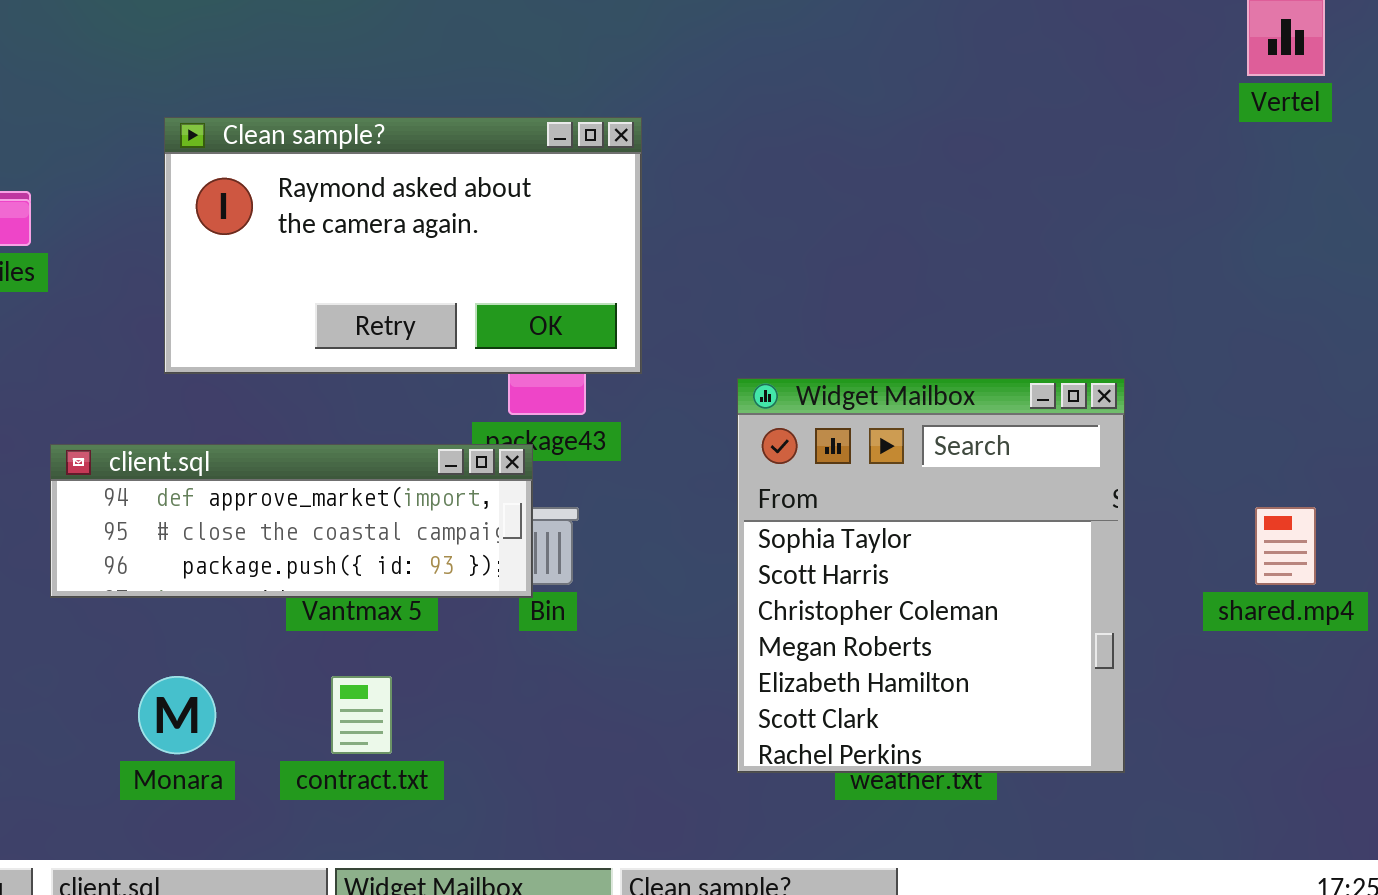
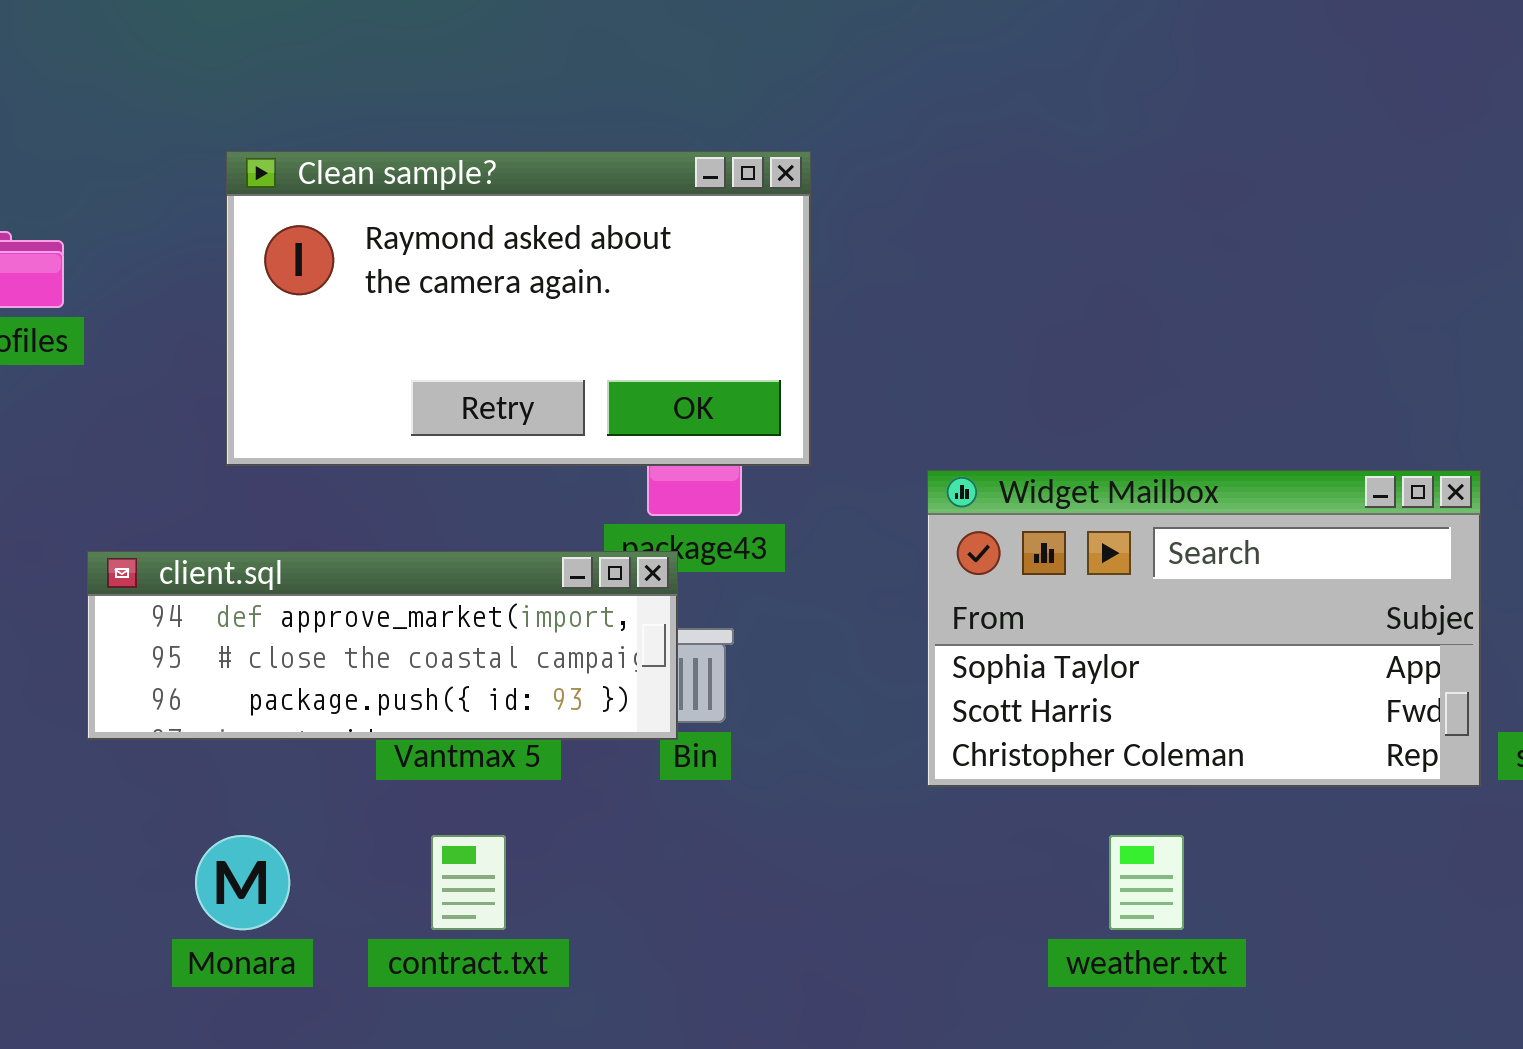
Widget Mailbox: [737,378,1125,773] -> [927,470,1481,787], resized

